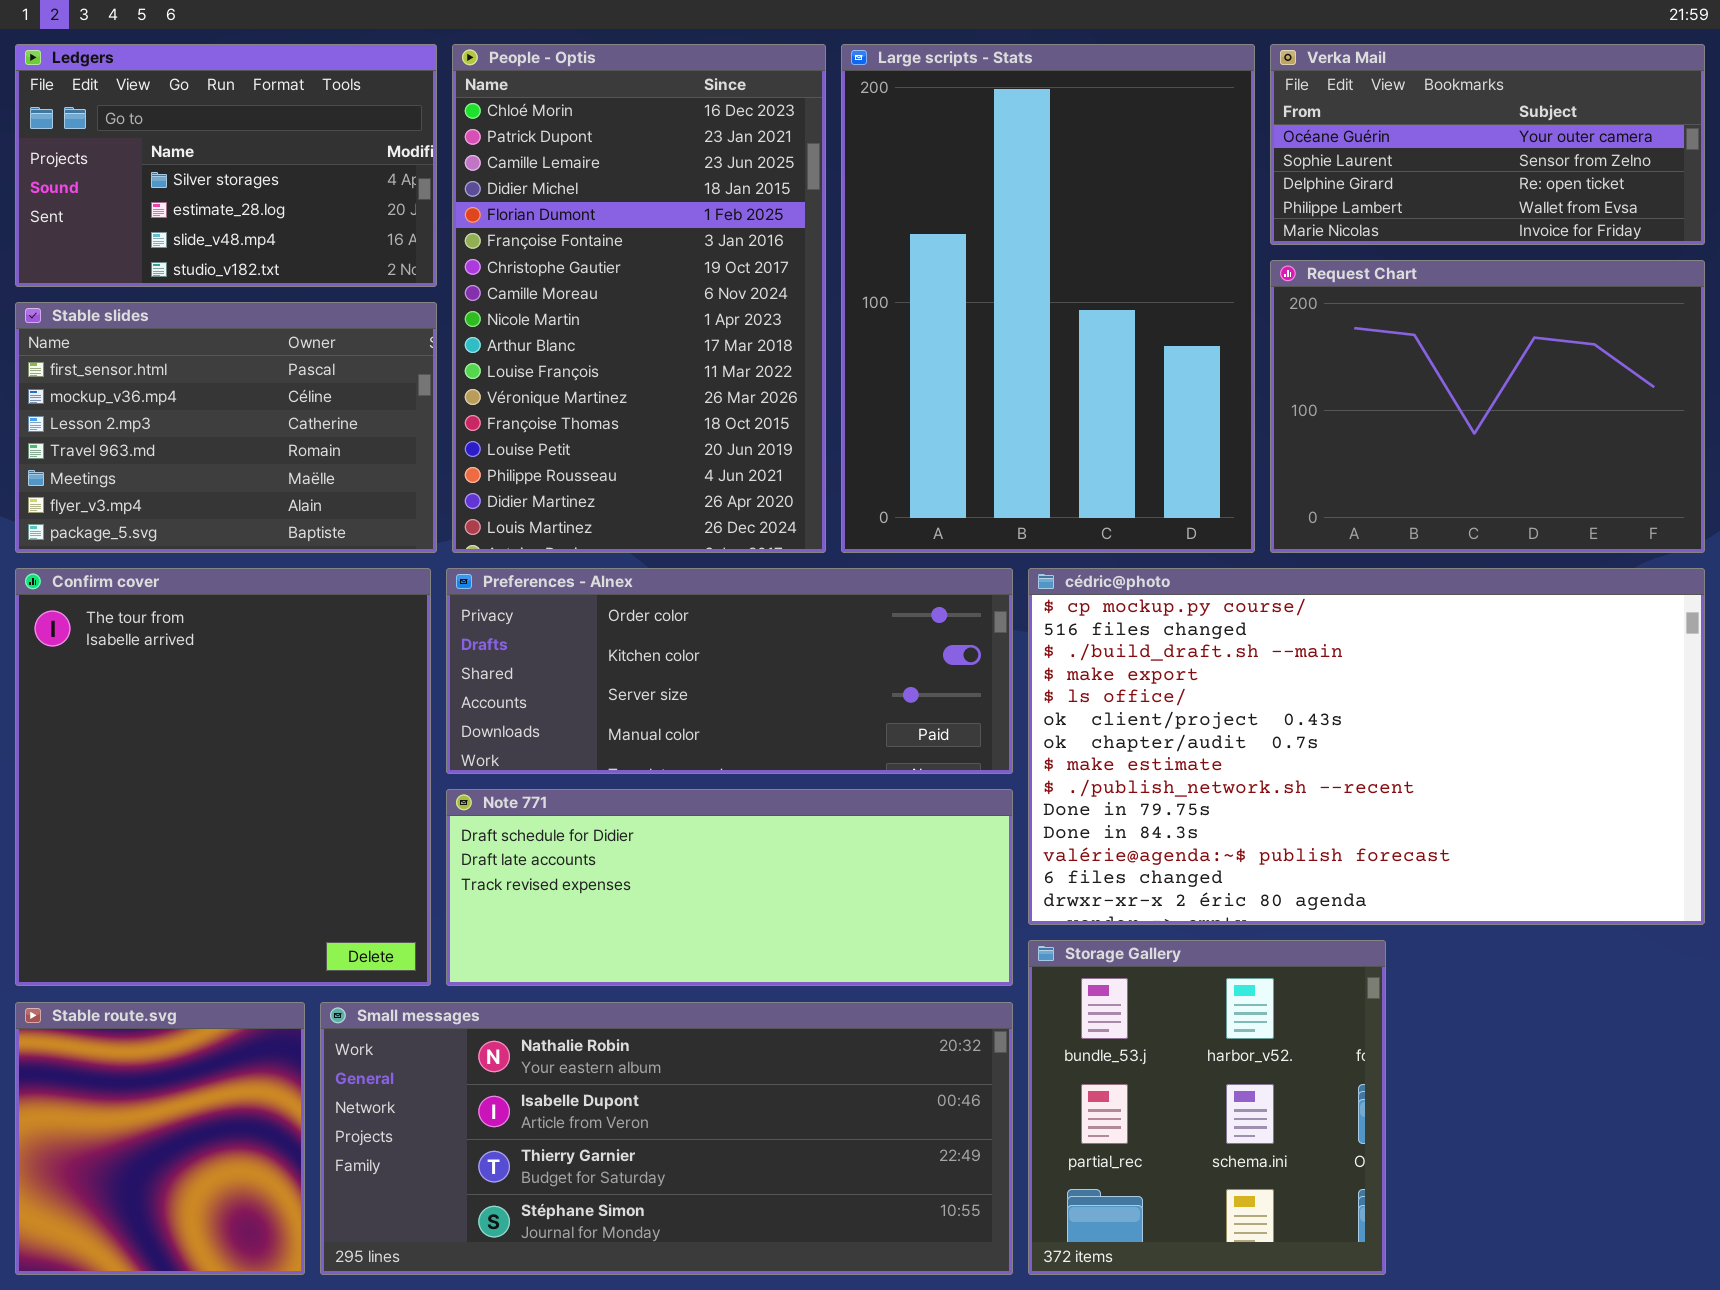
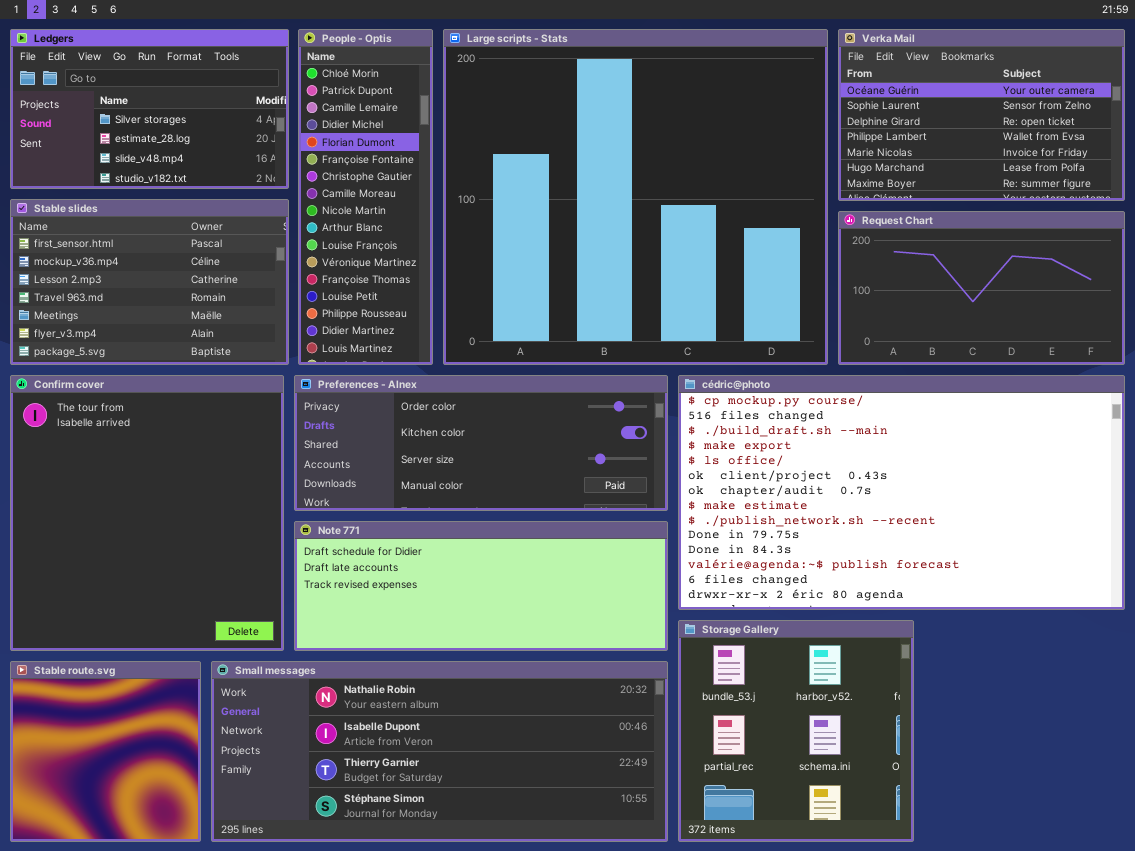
People - Optis: [452,44,826,553] -> [298,29,433,365], resized
Large scripts - Stats: [841,44,1255,553] -> [443,29,828,365], resized
Verka Mail: [1270,44,1705,245] -> [838,29,1125,201], resized
Request Chart: [1270,260,1705,553] -> [838,211,1125,365], resized

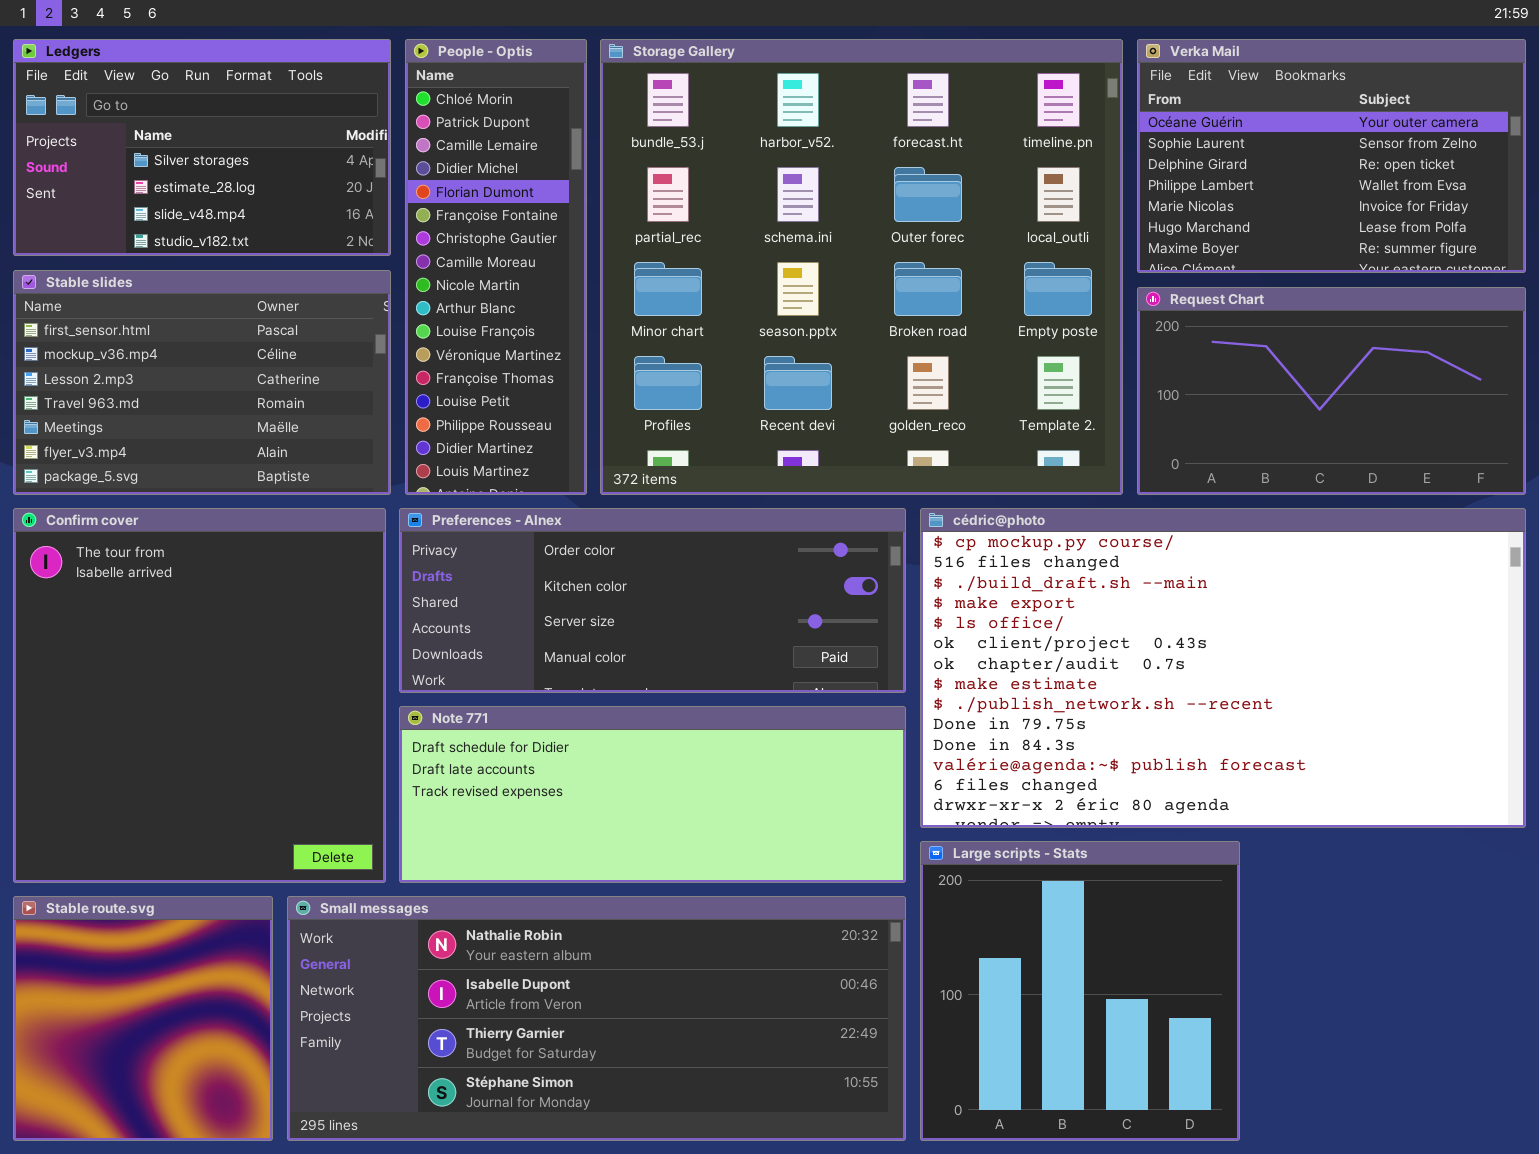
Large scripts - Stats: [443,29,828,365] -> [920,841,1240,1141], moved, resized
Storage Gallery: [678,620,914,842] -> [600,39,1123,495], moved, resized

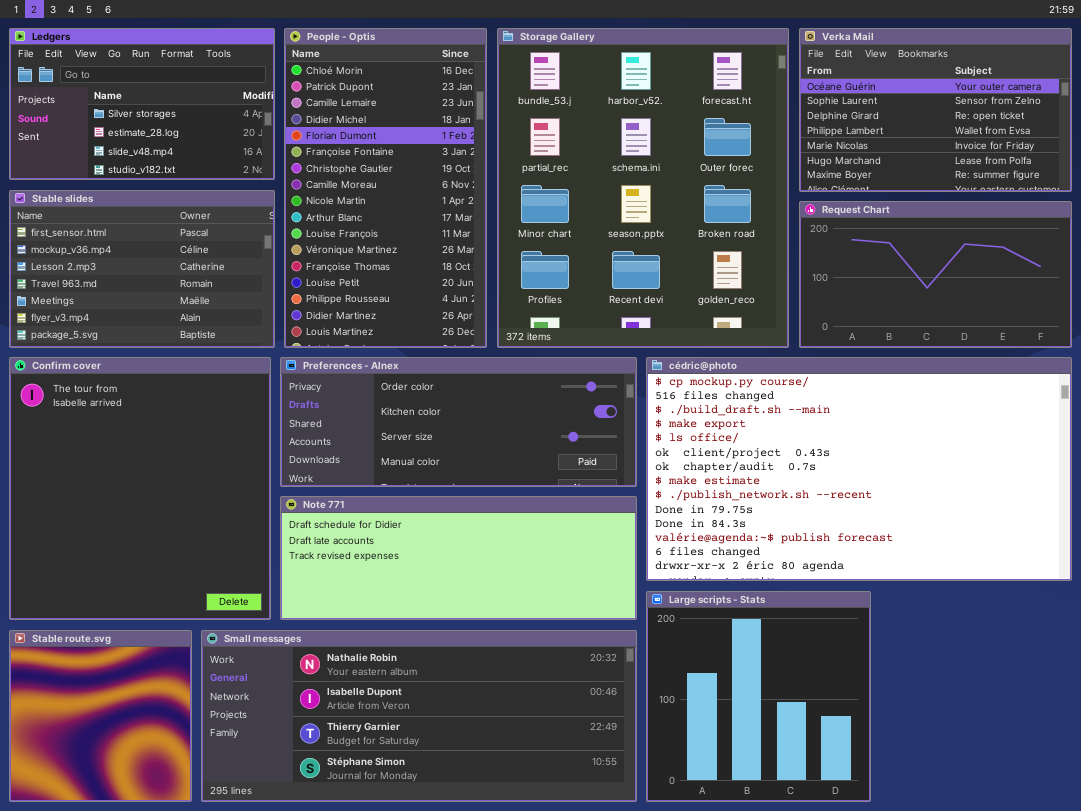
People - Optis: [405,39,587,495] -> [284,28,487,348], resized
Storage Gallery: [600,39,1123,495] -> [497,28,789,348], resized

